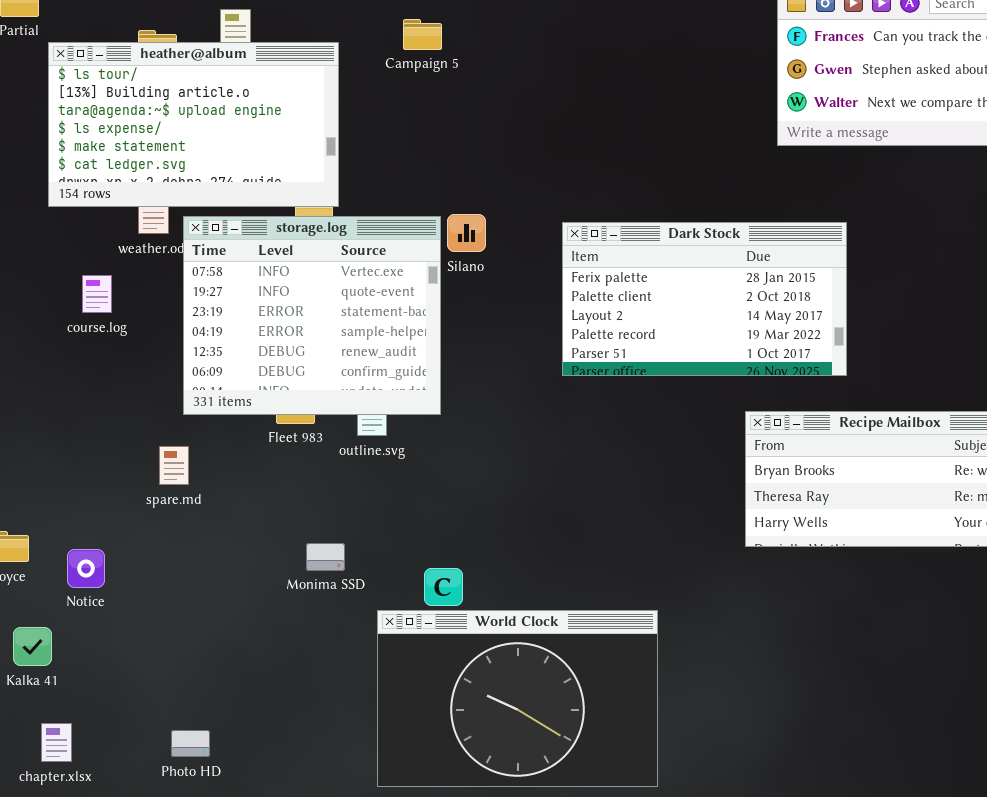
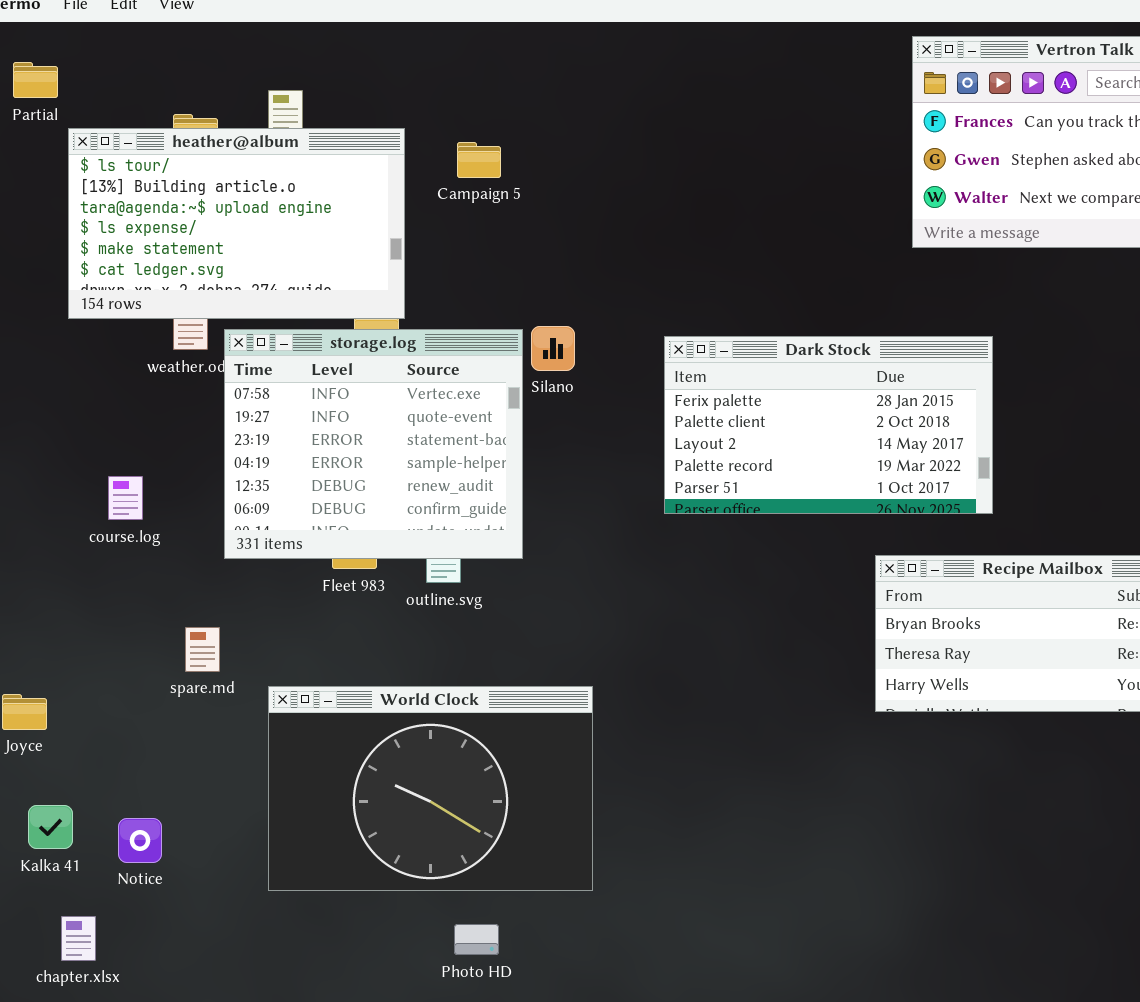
Campaign 5: [403,19,442,50] -> [457,142,501,178], moved
course.log: [82,275,112,313] -> [108,476,143,520], moved
spare.md: [159,446,189,485] -> [185,627,220,672], moved
Notice: [67,549,105,588] -> [118,818,162,863], moved
World Clock: [377,610,658,787] -> [268,686,593,891], moved
Photo HD: [171,730,210,757] -> [454,924,499,955], moved

